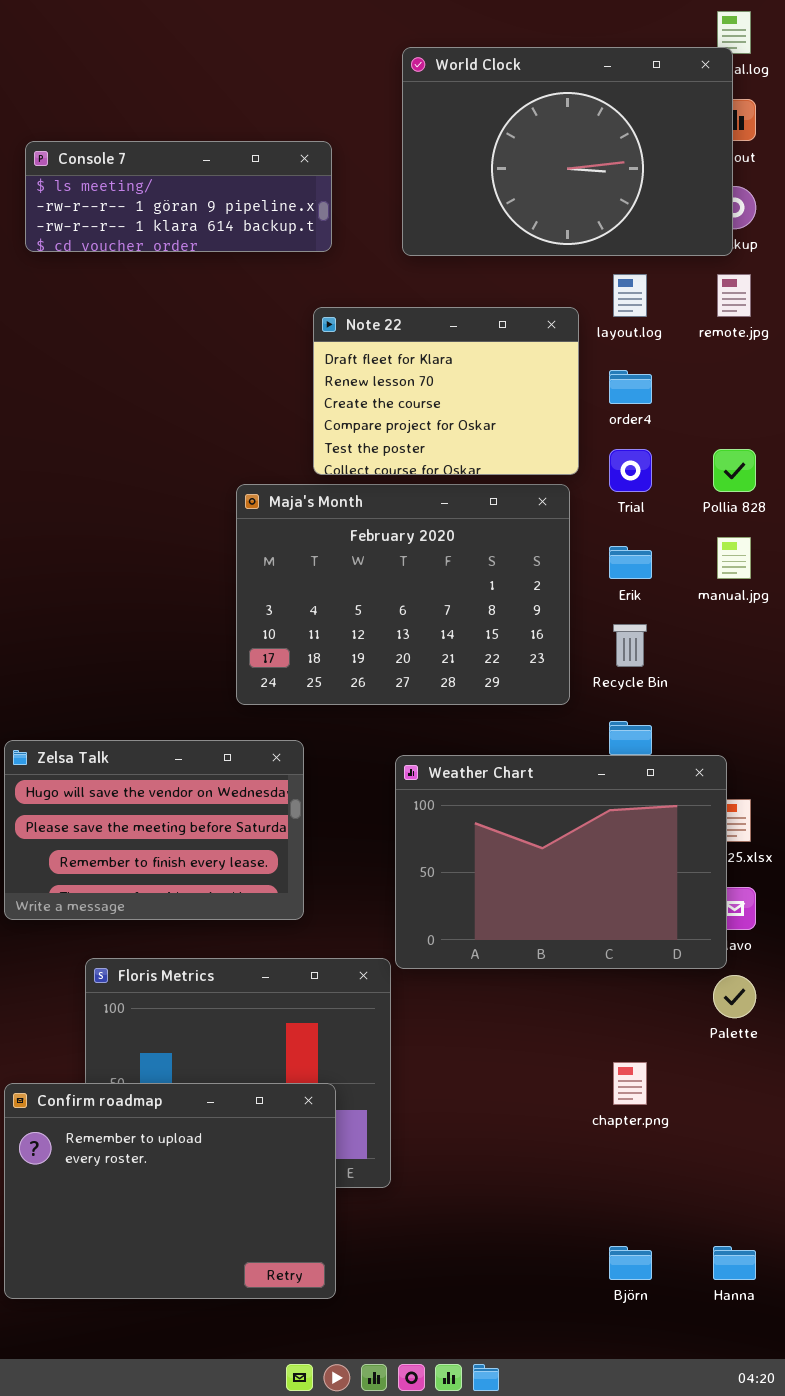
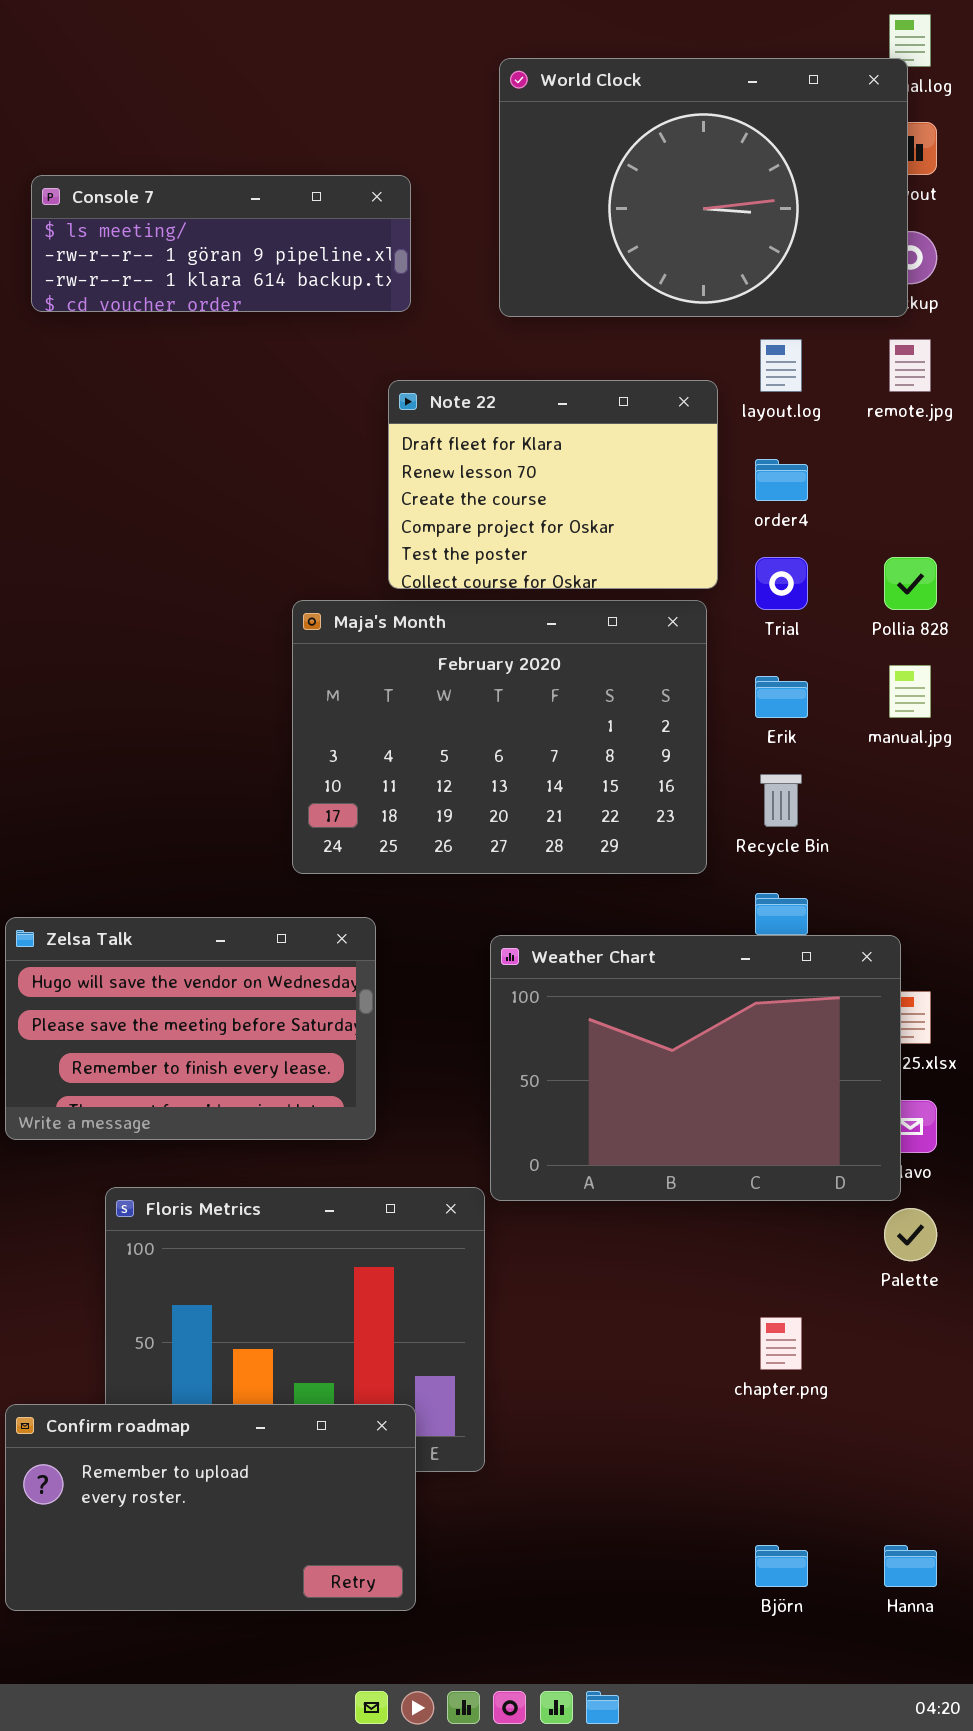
Confirm roadmap: [4,1083,336,1299] -> [5,1404,416,1611], resized

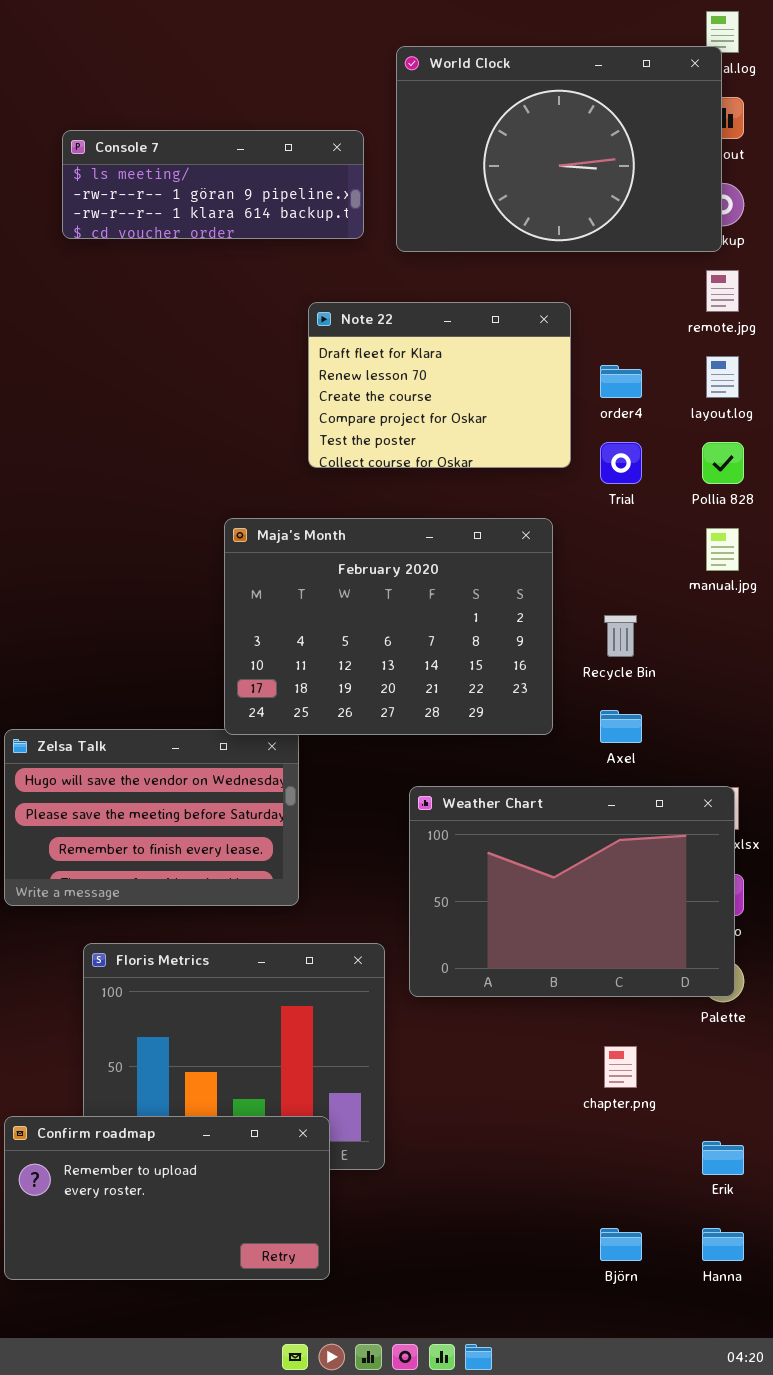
Console 7: [31,175,411,312] -> [62,130,364,239], moved
layout.log: [760,339,802,392] -> [706,356,739,398], moved
Maja's Month: [292,600,707,874] -> [224,518,553,735], moved
Erik: [755,676,808,718] -> [702,1141,744,1175], moved
Weather Chart: [490,935,901,1201] -> [409,786,735,997], moved

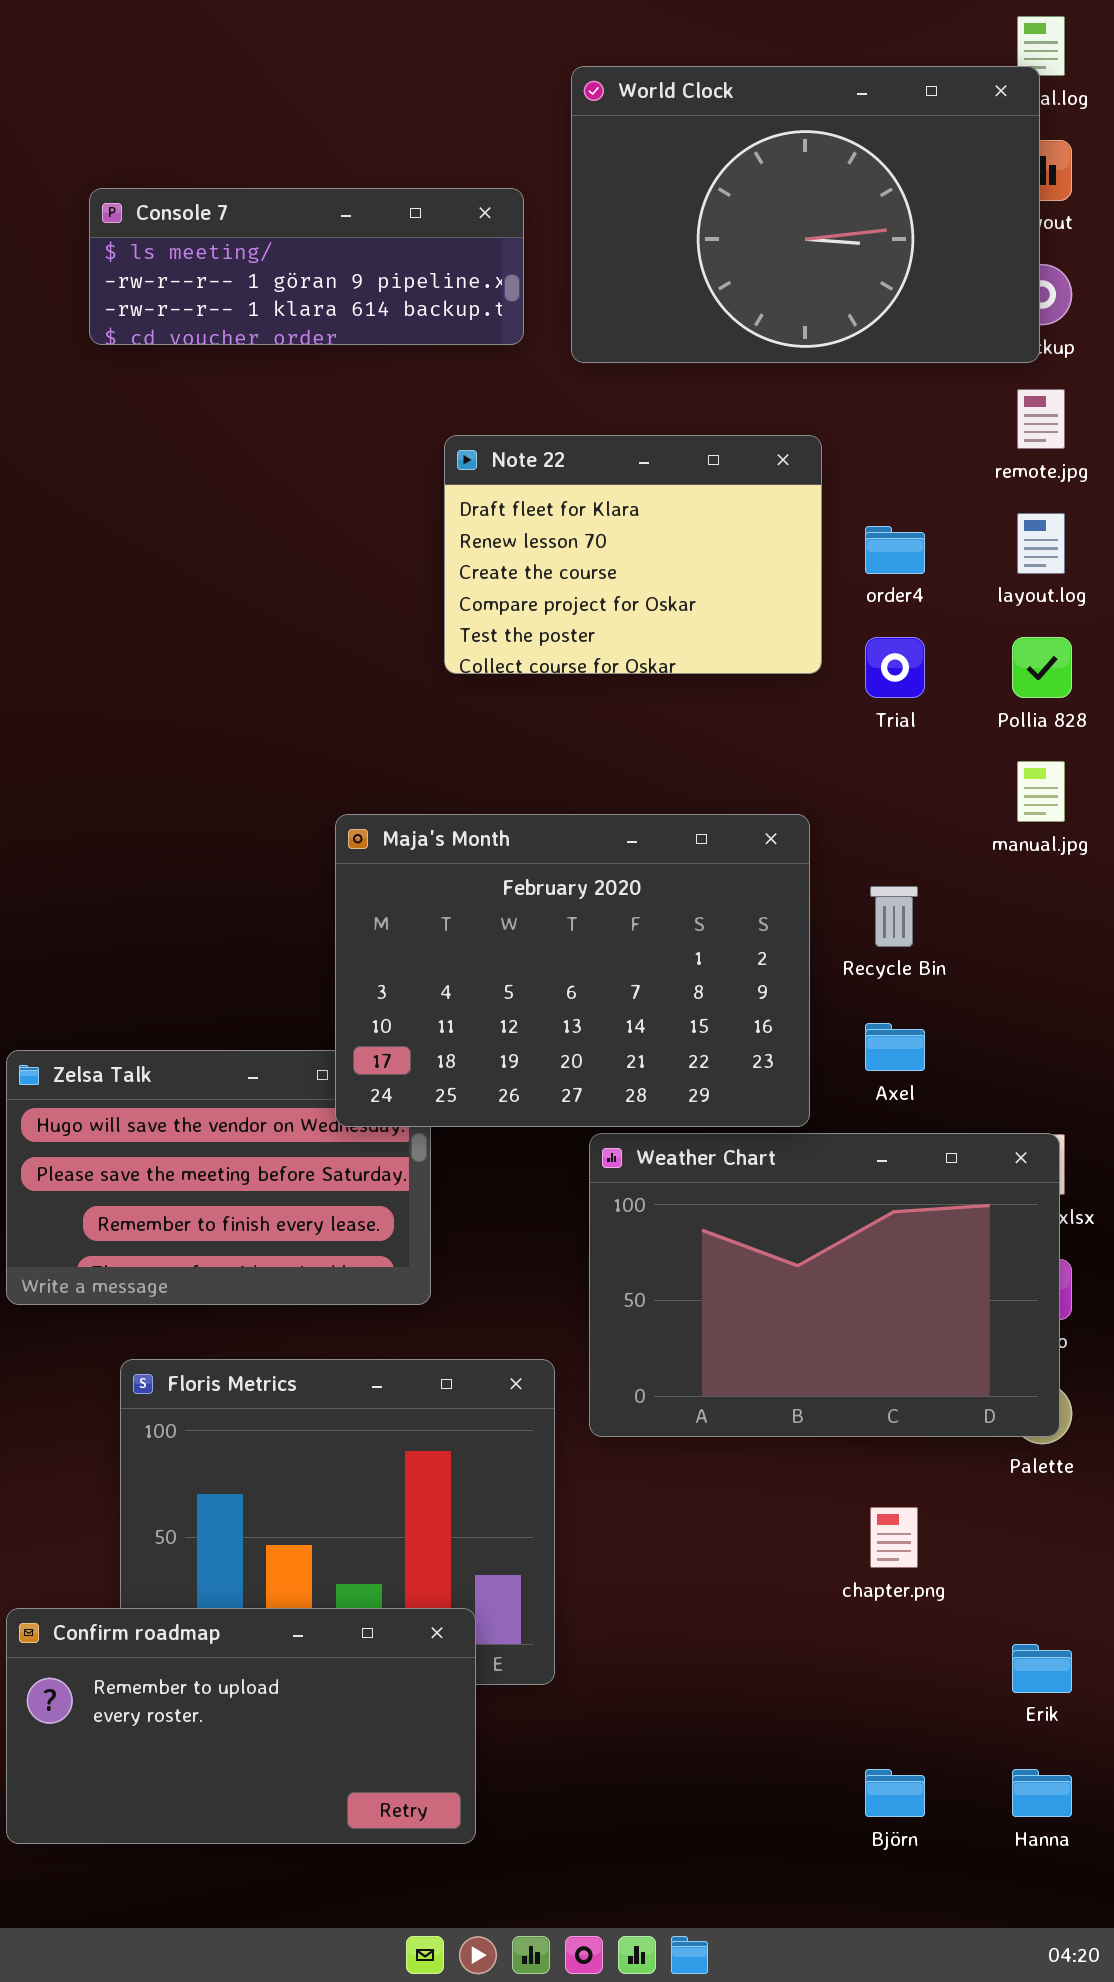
Maja's Month: [224,518,553,735] -> [335,814,810,1127], moved

